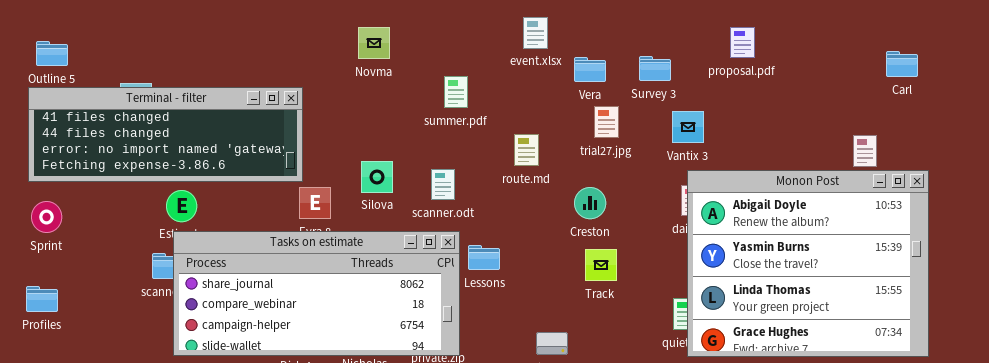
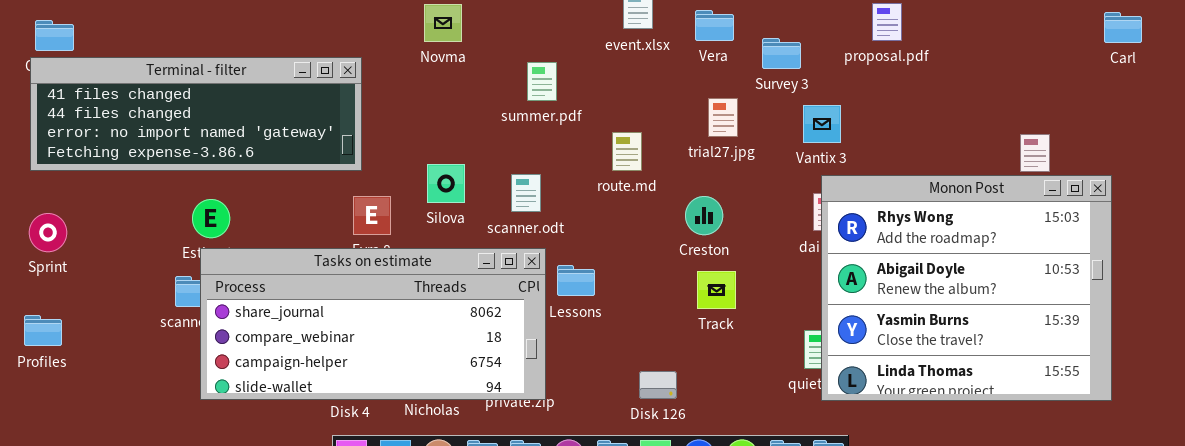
Carl: [886,51,918,77] -> [1104,12,1142,43], moved
Vera: [574,57,606,82] -> [695,10,734,41], moved
Terminal - filter: [28,87,303,182] -> [30,57,362,171], moved
Monon Post: [687,170,929,357] -> [821,175,1112,401], scrolled up 1 row

